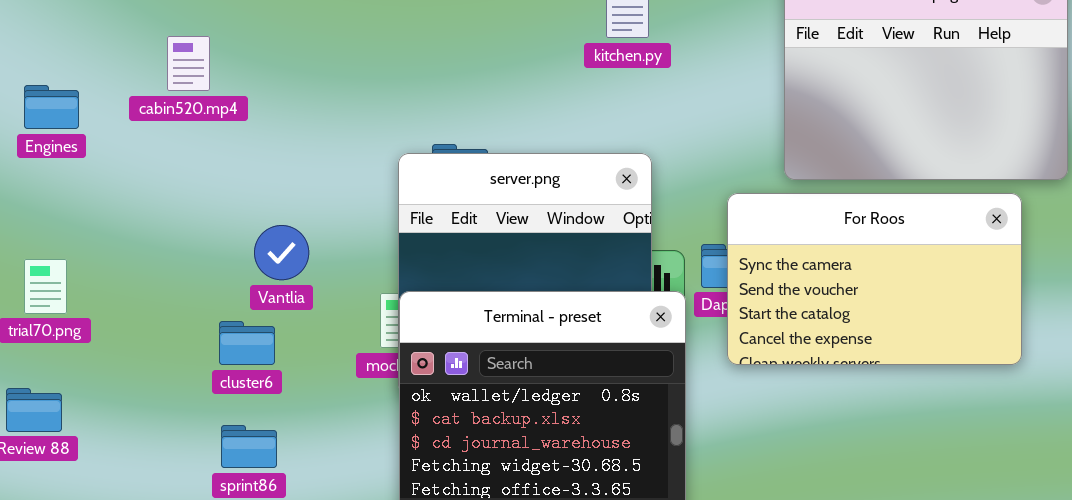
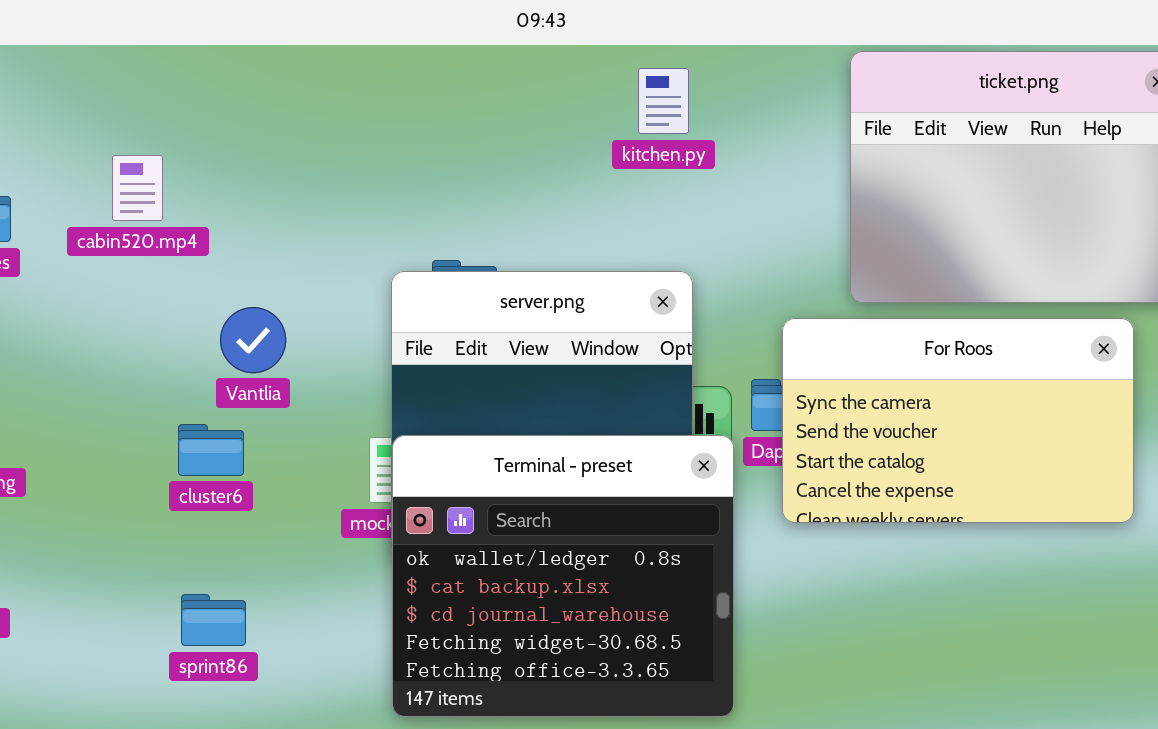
cabin520.mp4: [167,36,210,91] -> [112,155,163,221], moved
Vantlia: [254,225,309,280] -> [220,307,286,373], moved
cluster6: [219,321,275,365] -> [178,424,244,476], moved

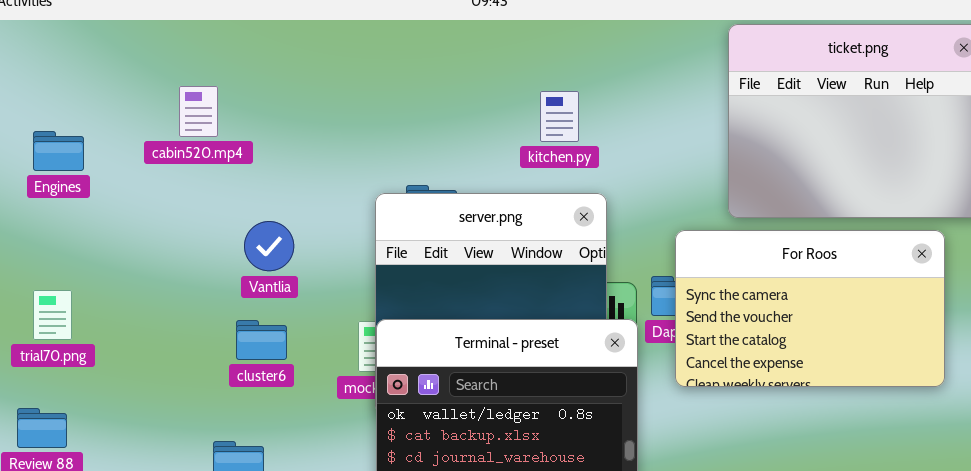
kitchen.py: [638,68,689,134] -> [540,91,579,142], moved
cabin520.mp4: [112,155,163,221] -> [179,86,218,137], moved
cluster6: [178,424,244,476] -> [236,320,287,360], moved

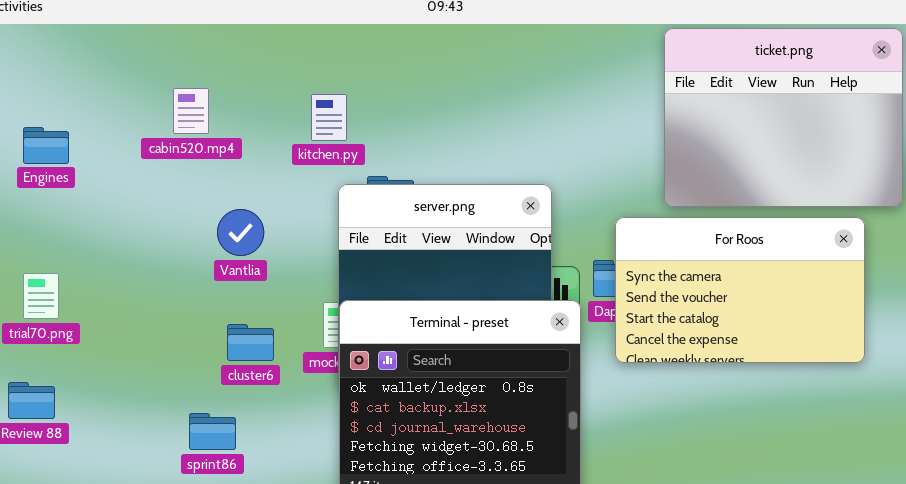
cabin520.mp4: [179,86,218,137] -> [173,88,209,134], moved
kitchen.py: [540,91,579,142] -> [311,94,347,141], moved
cluster6: [236,320,287,360] -> [227,324,274,361], moved

